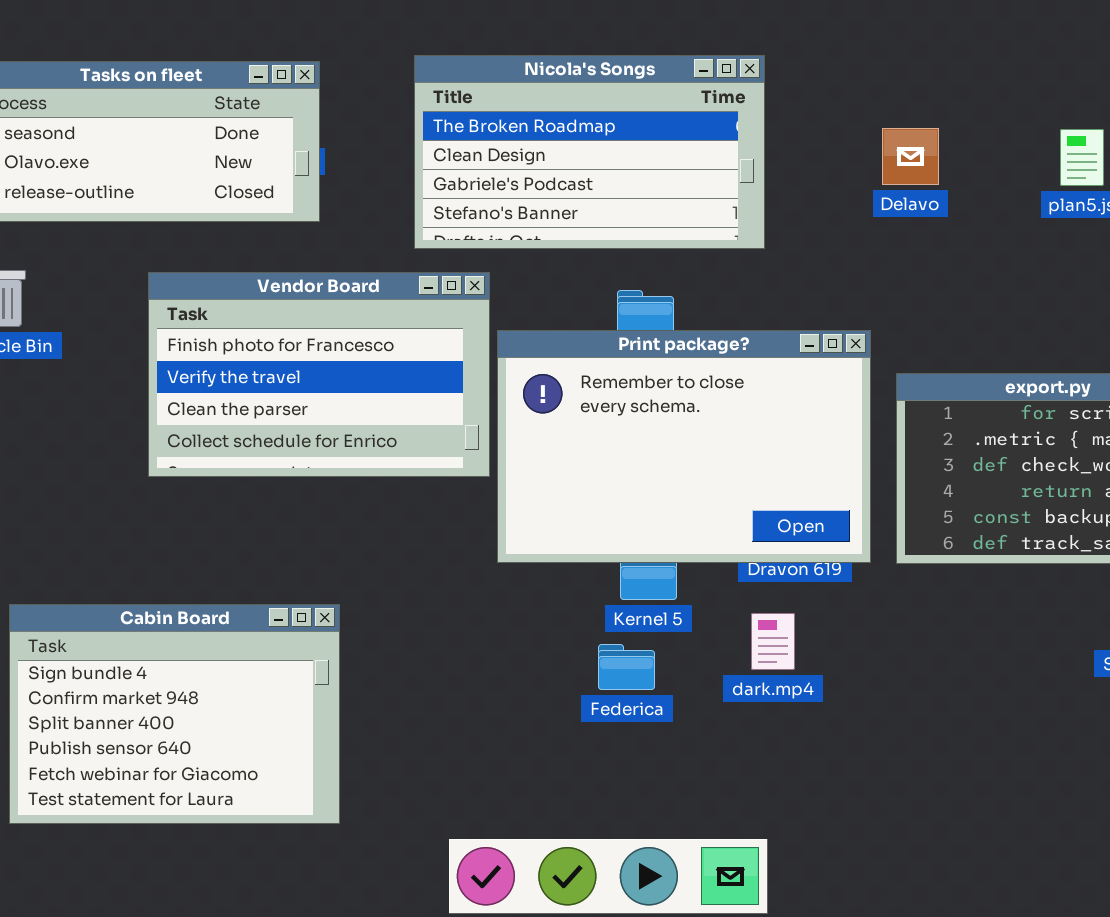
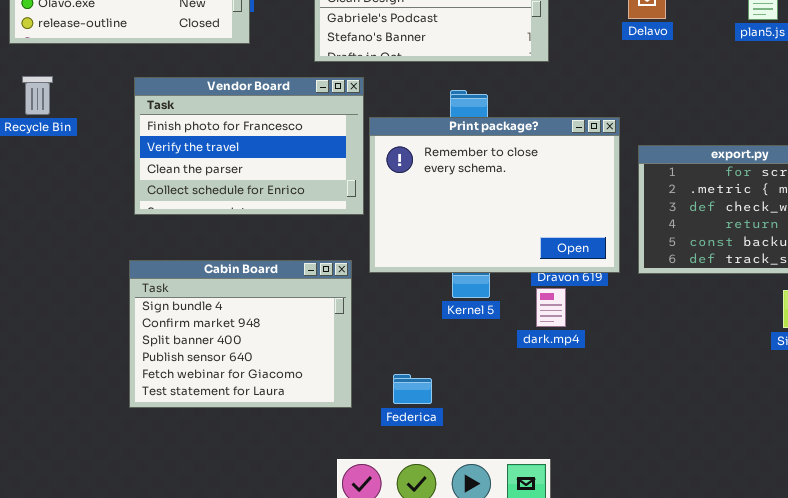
Cabin Board: [9,604,340,824] -> [129,260,352,408], moved
dark.mp4: [751,613,795,670] -> [536,288,566,327], moved
Federica: [598,644,655,690] -> [393,374,432,404], moved

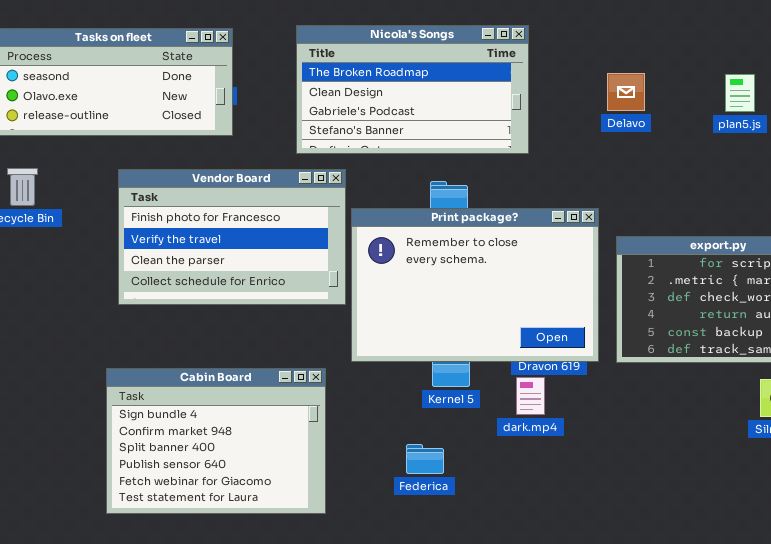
Cabin Board: [129,260,352,408] -> [106,368,326,514], moved
Federica: [393,374,432,404] -> [406,444,444,474], moved

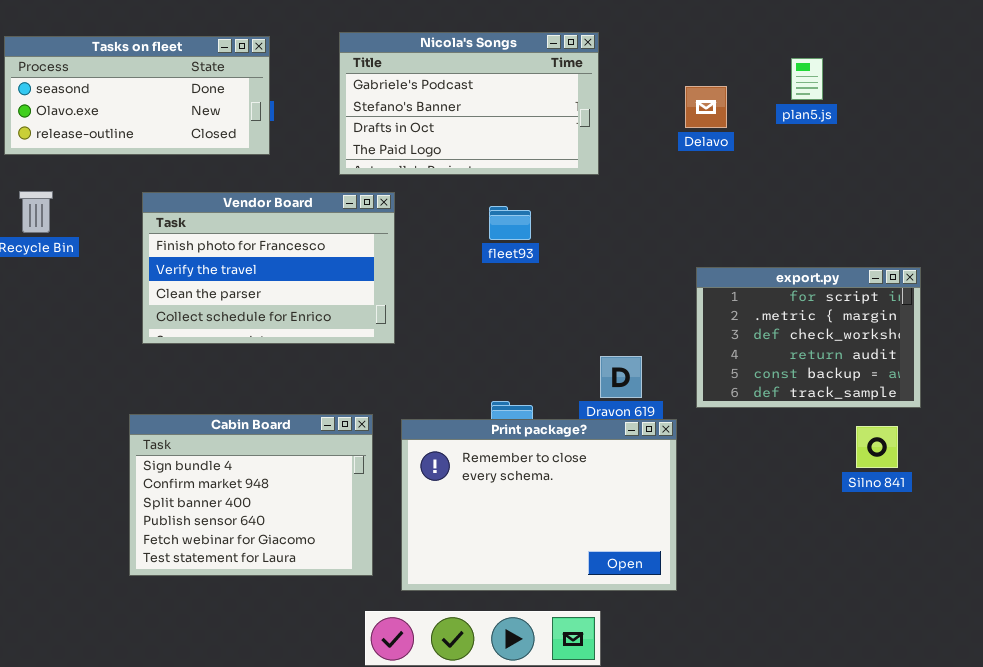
Nicola's Songs: [296,25,529,154] -> [339,32,599,175], scrolled down 2 rows
plan5.js: [725,74,755,112] -> [791,58,823,100], moved
Print package?: [351,208,599,362] -> [401,419,677,591], moved

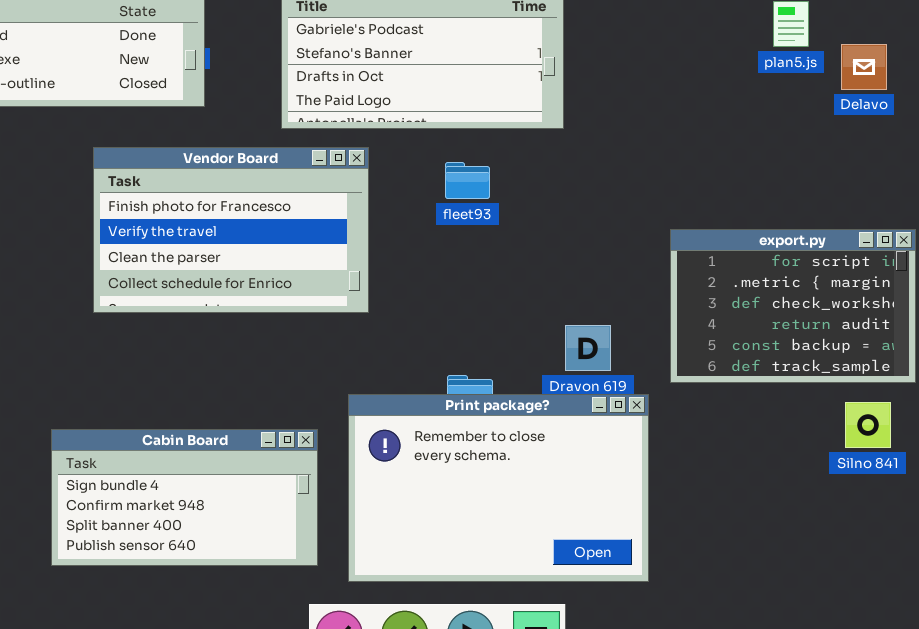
Delavo: [685,86,727,128] -> [841,44,887,90], moved
Vendor Board: [142,192,395,344] -> [93,147,369,313], moved
Cabin Board: [129,414,373,576] -> [51,429,318,566], resized

